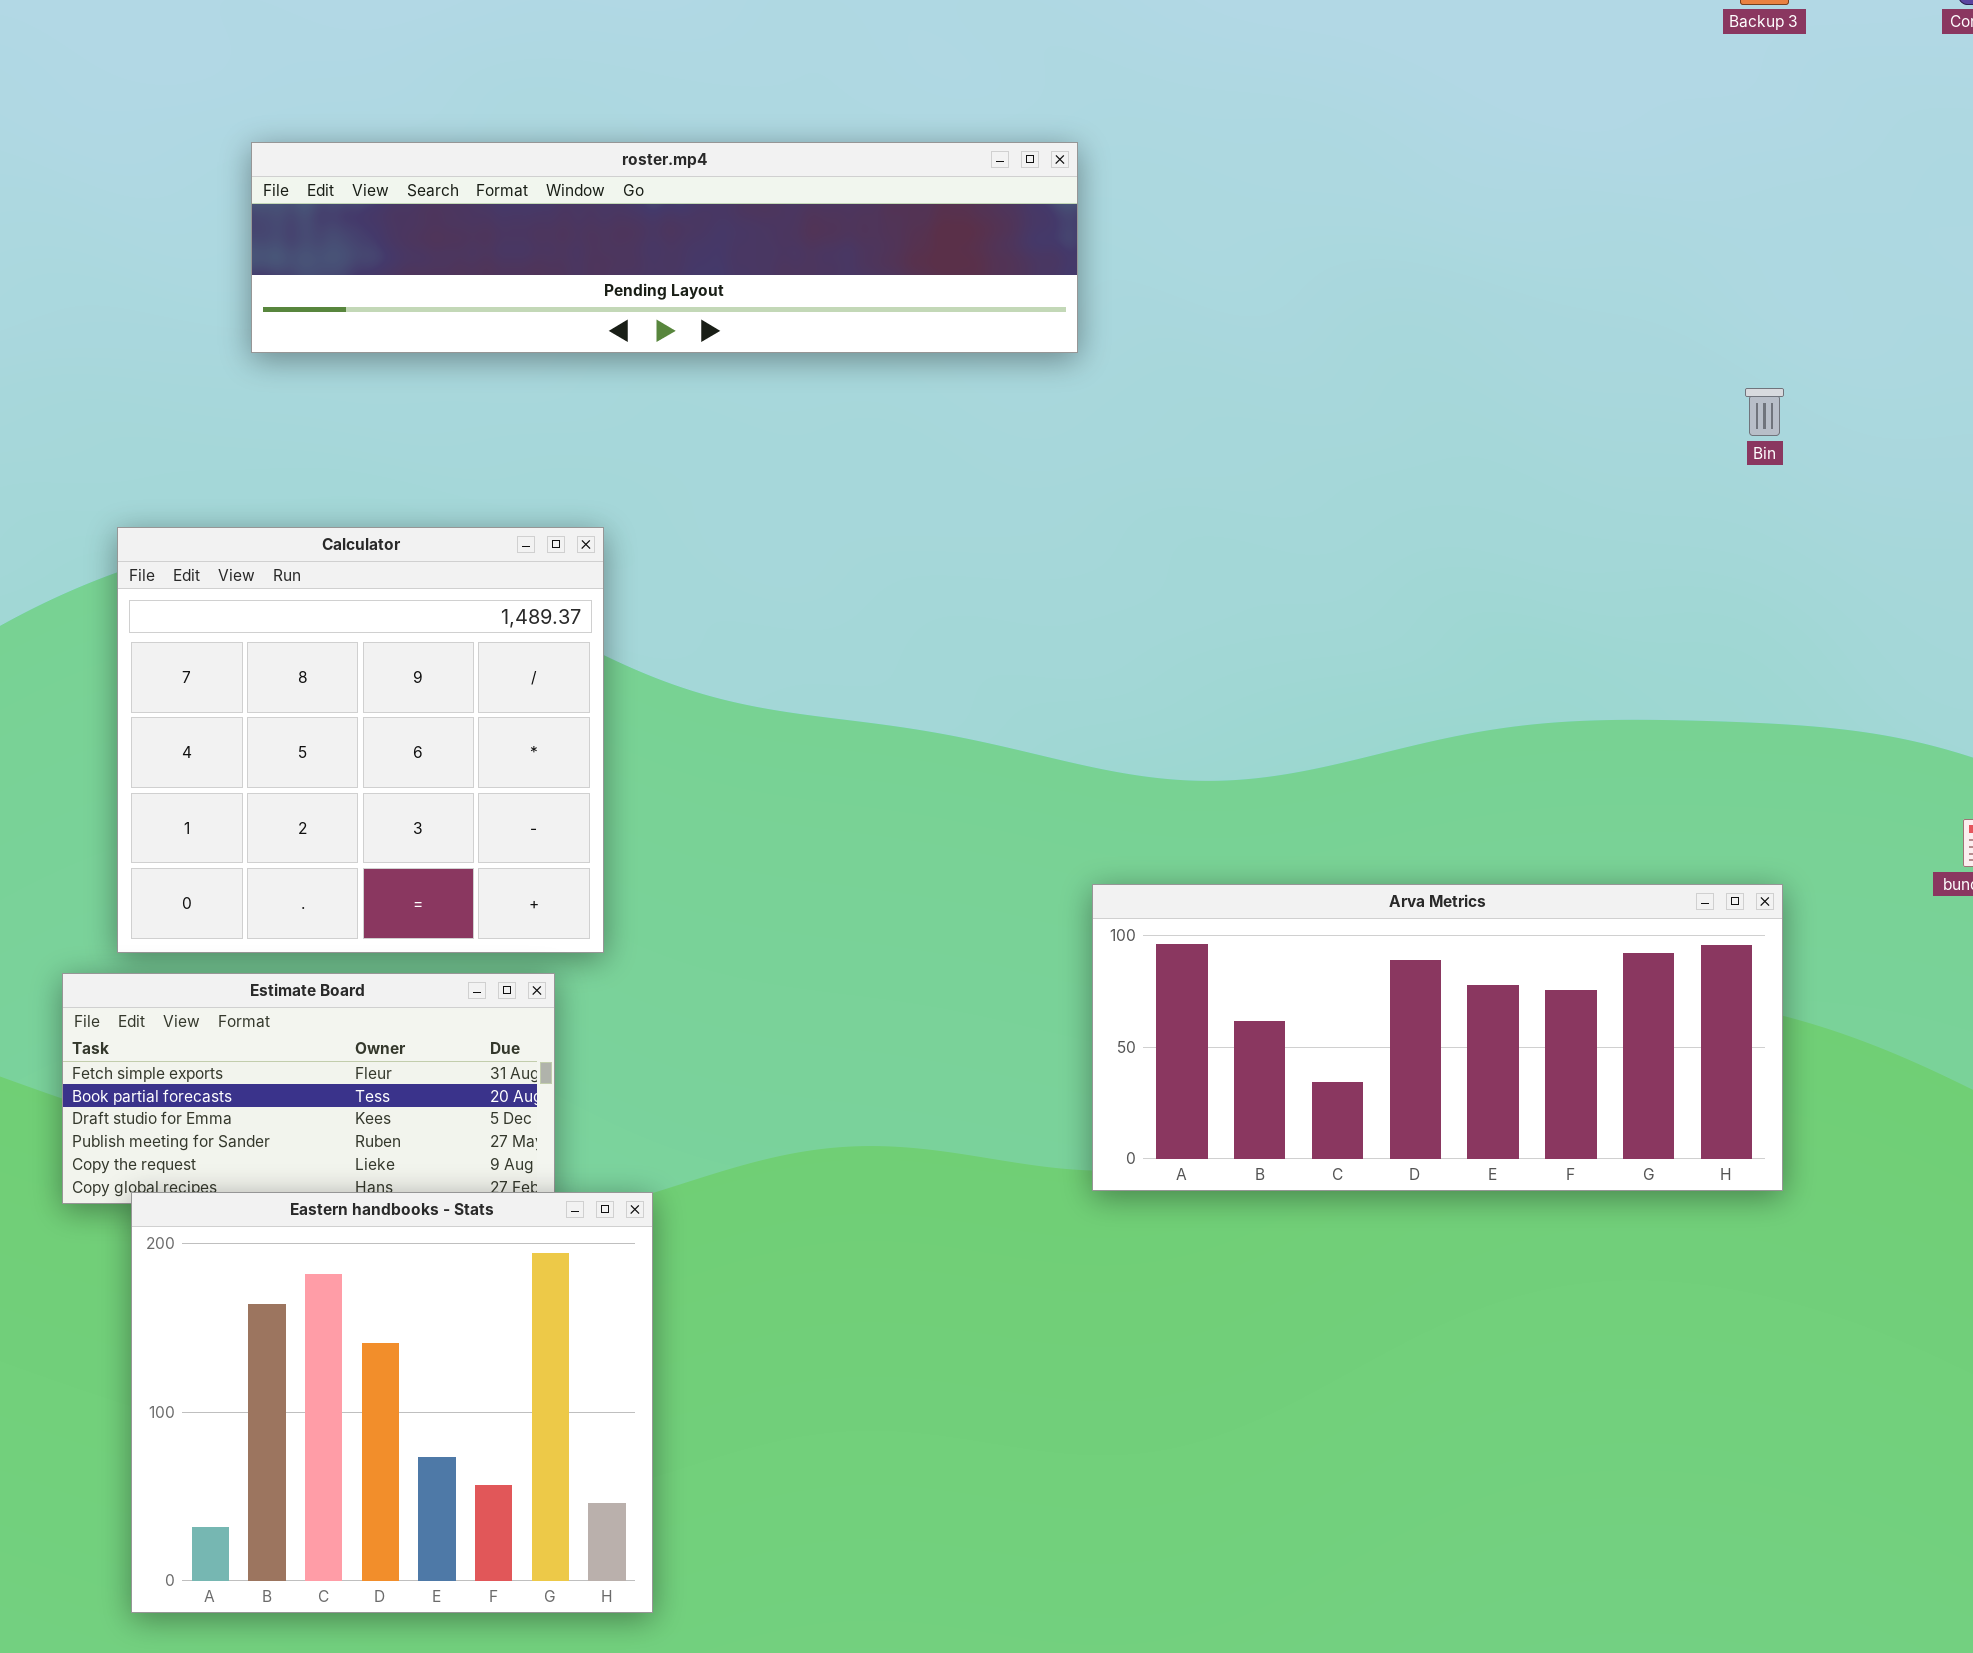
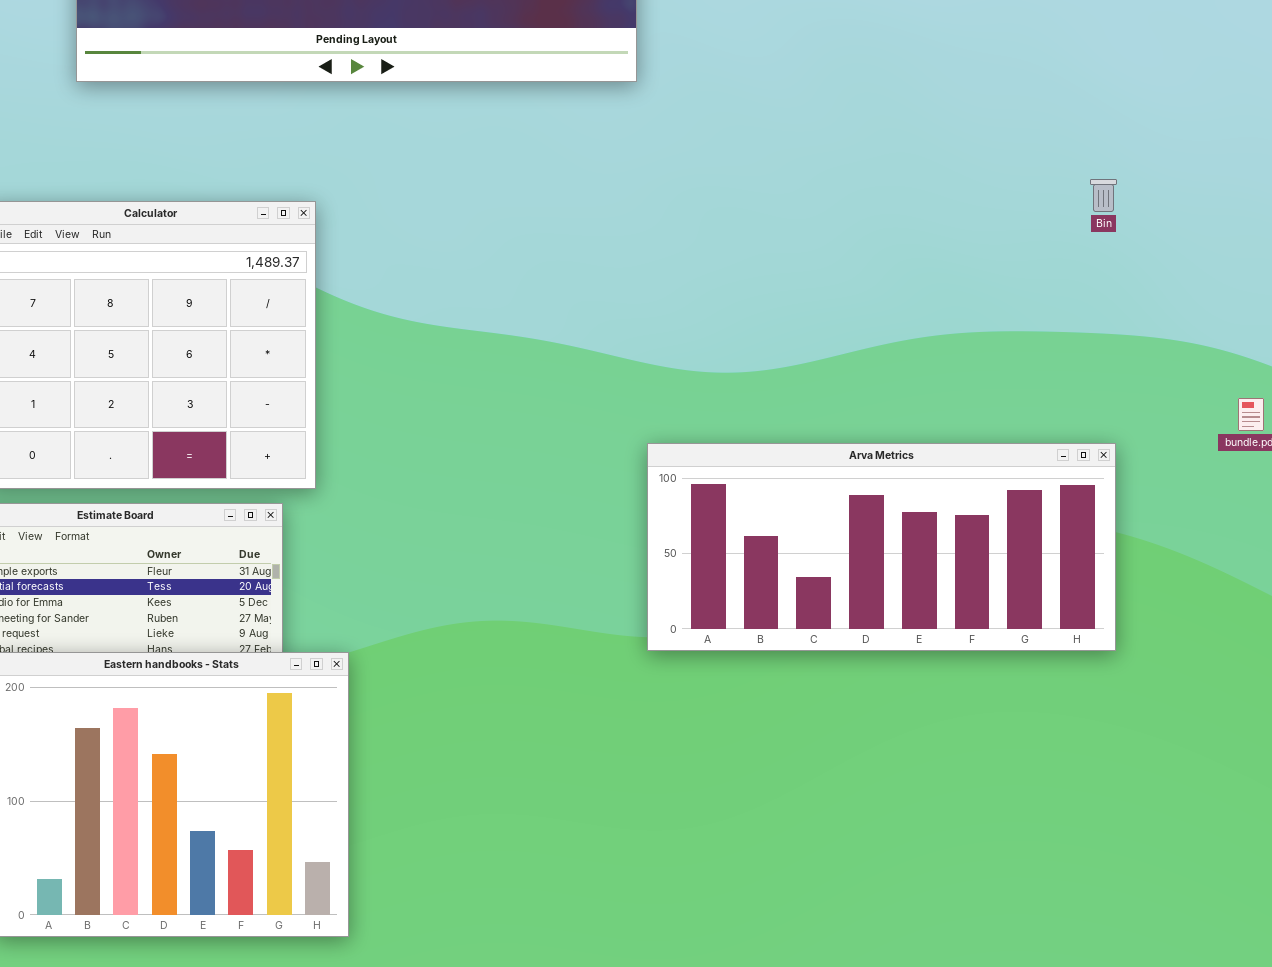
Bin: [1745,388,1784,436] -> [1090,179,1117,212], moved

